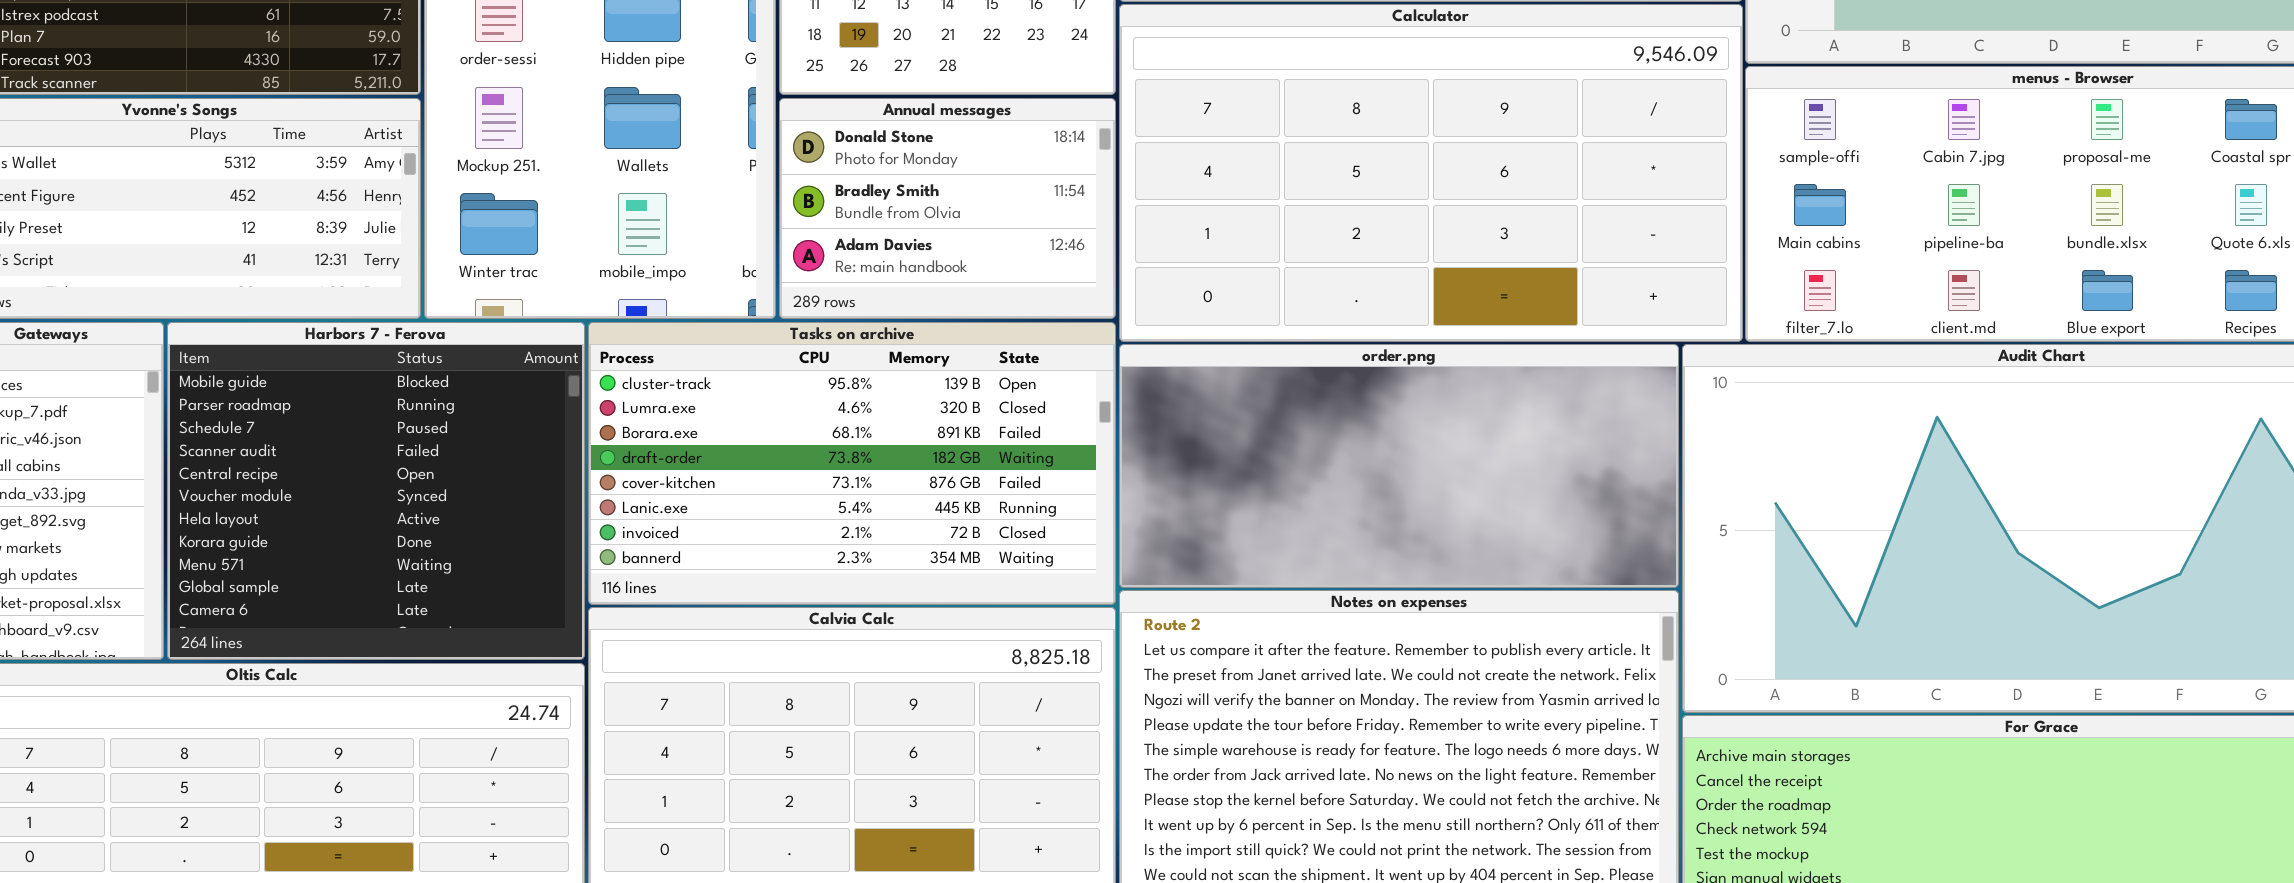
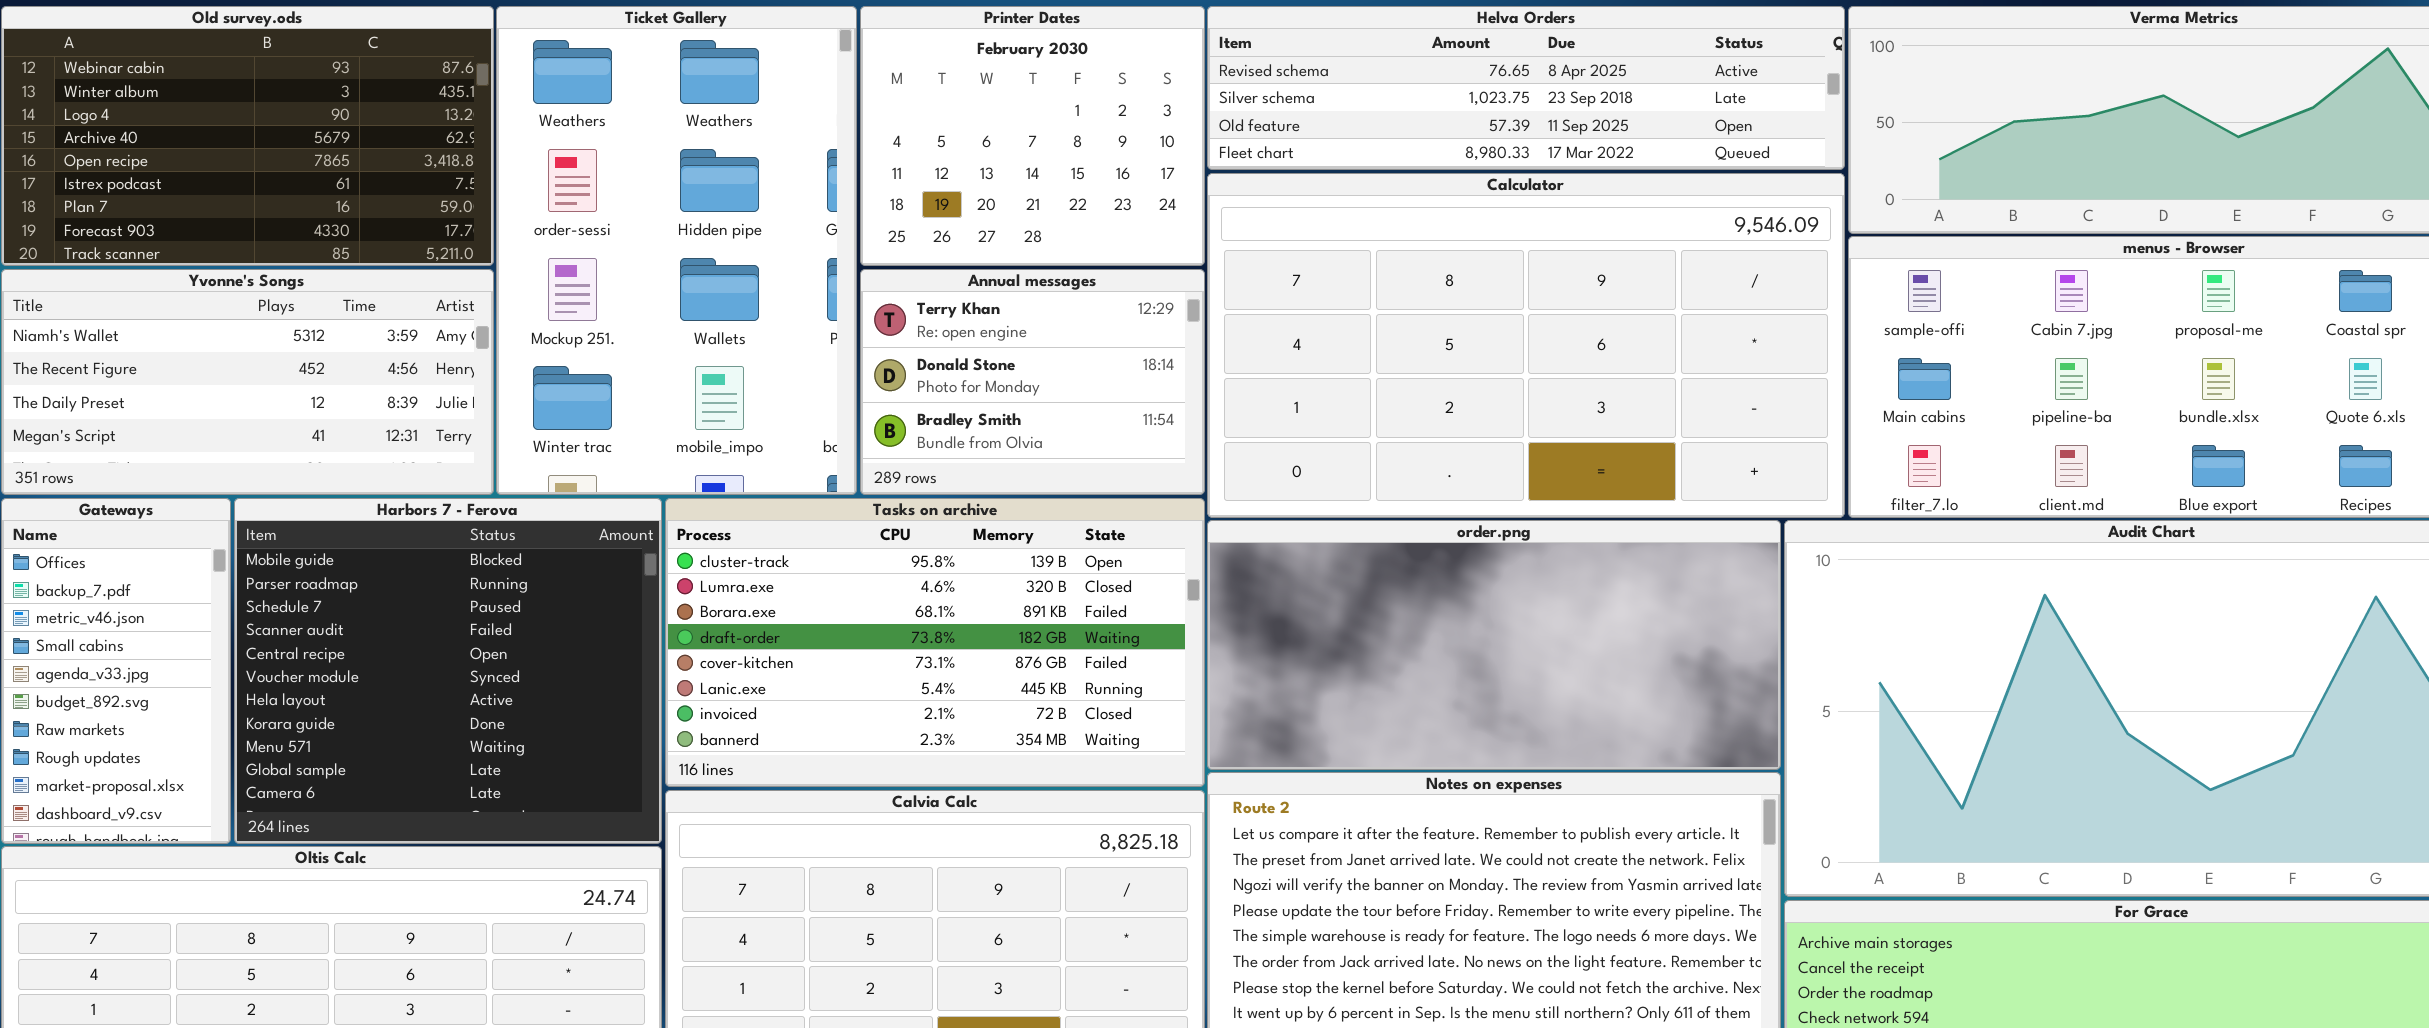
Annual messages: [779,98,1116,319] -> [860,269,1205,495], scrolled up 1 row

